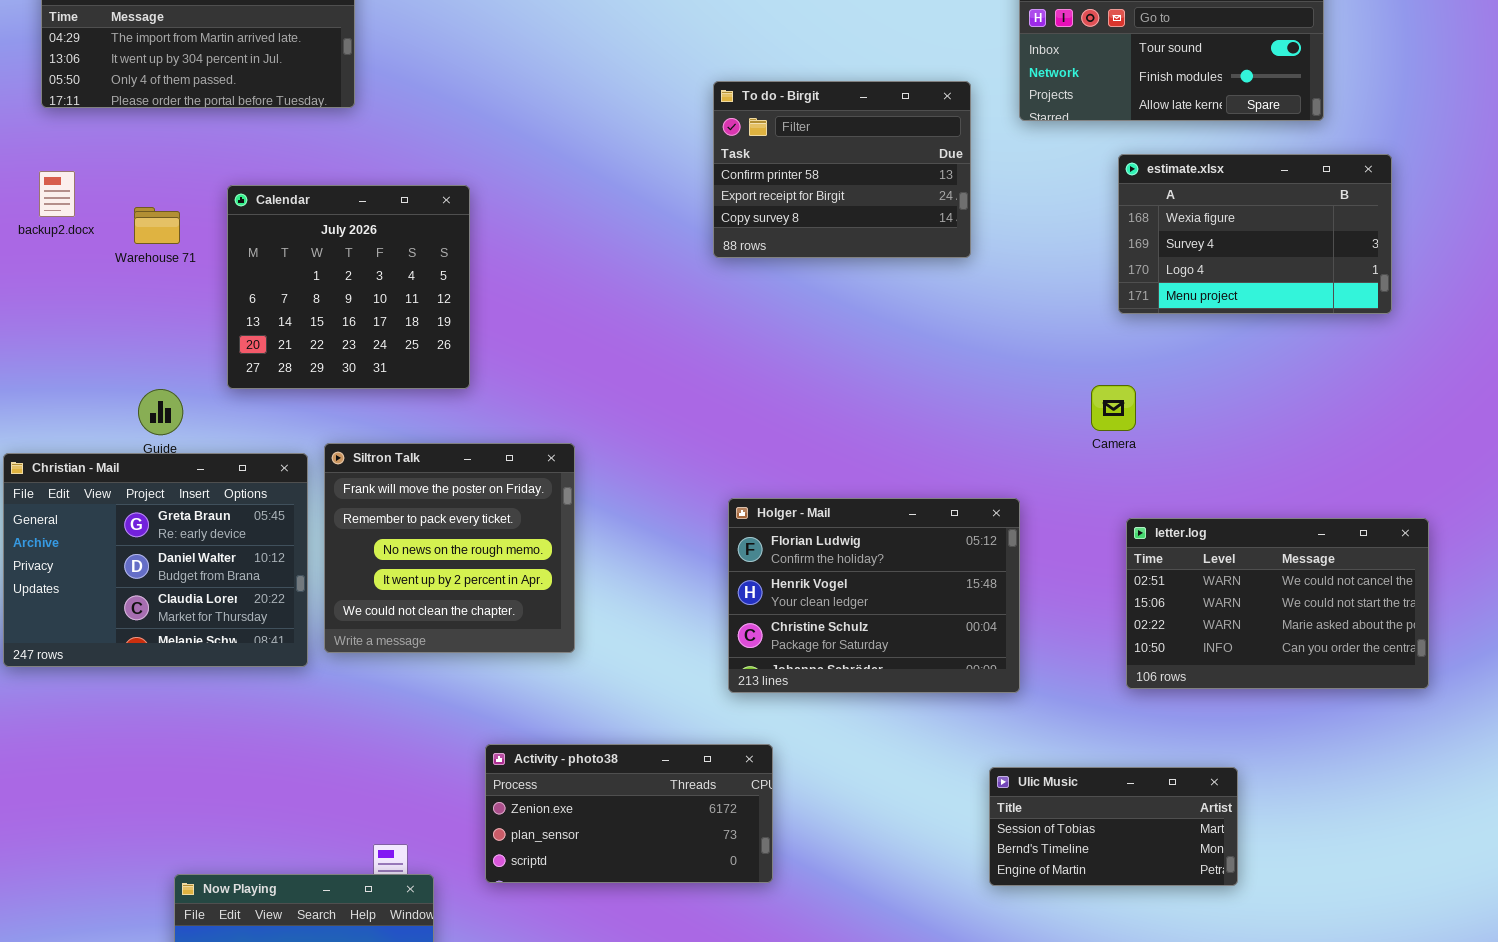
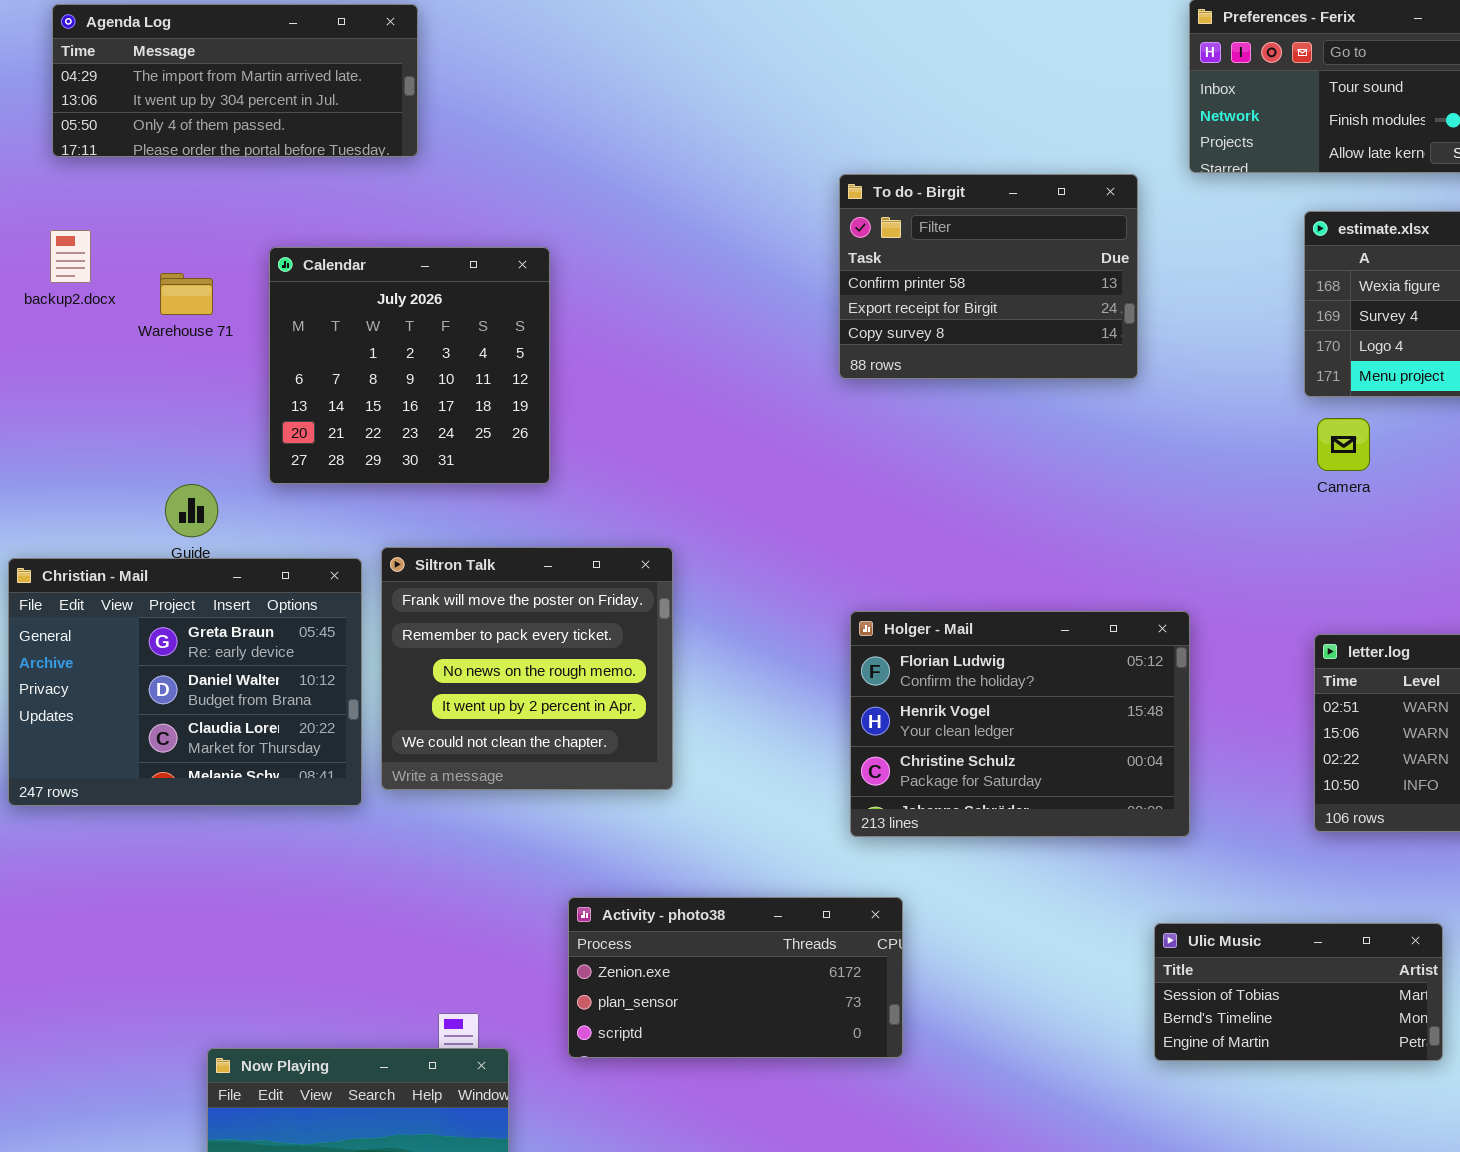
To do - Birgit: [713,81,971,258] -> [839,174,1138,379], moved
Camera: [1091,385,1136,431] -> [1317,418,1370,471], moved

